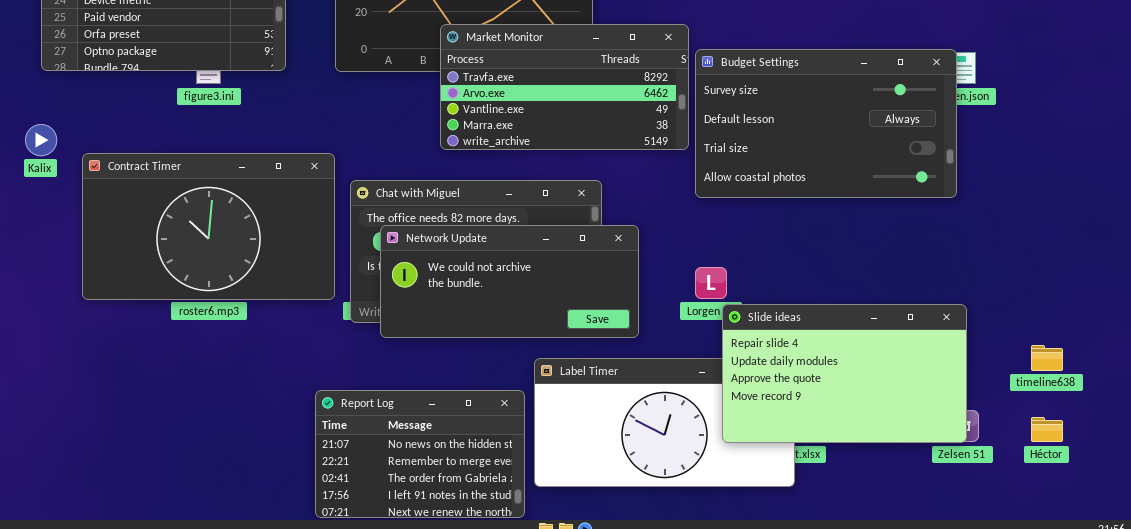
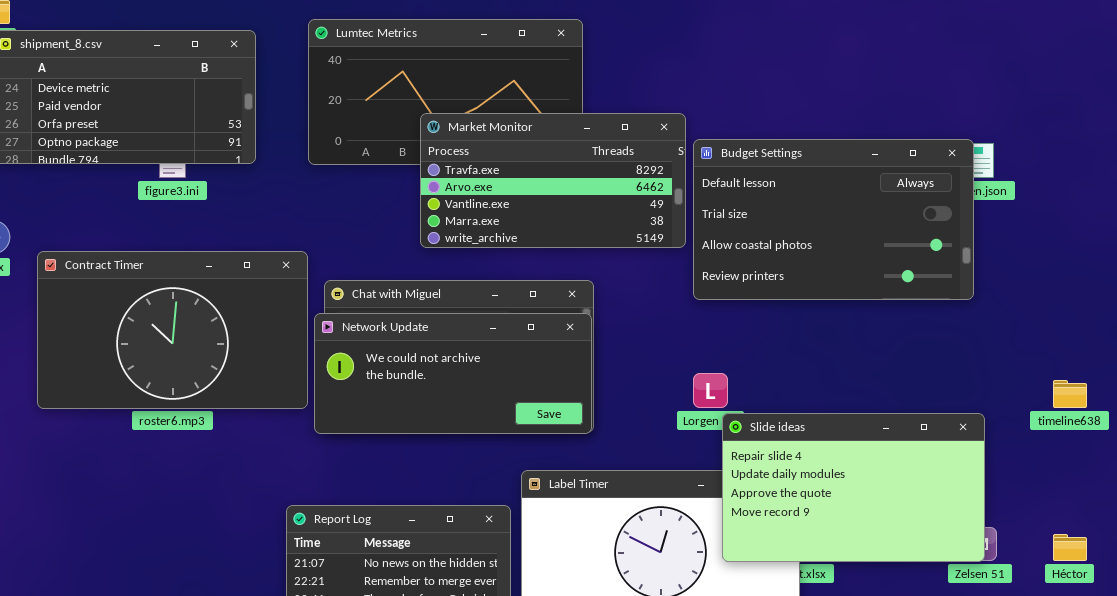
Budget Settings: [695,49,957,198] -> [693,139,974,300], scrolled down 1 row
Network Update: [380,225,639,338] -> [314,313,592,434], moved
timeline638: [1031,345,1063,371] -> [1053,380,1087,408], moved

